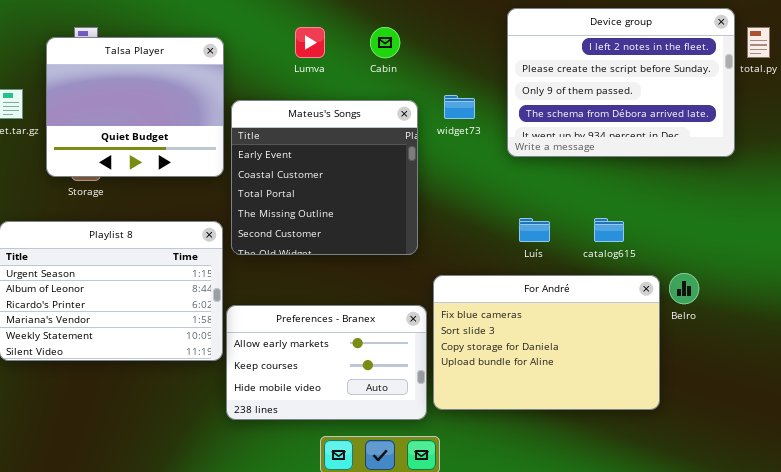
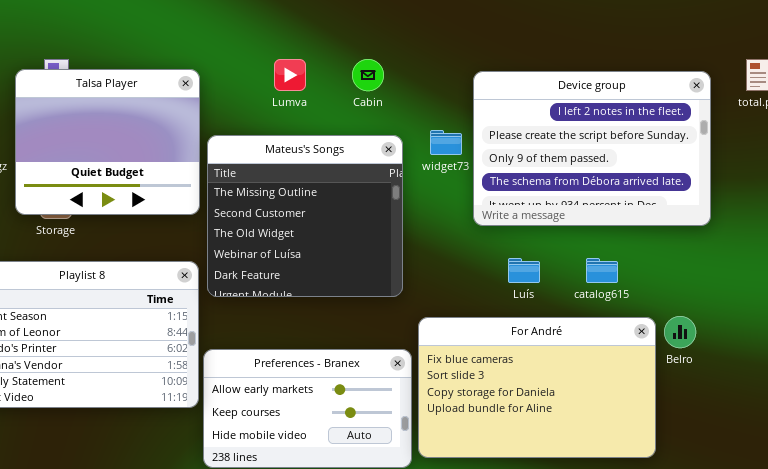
Device group: [507,8,735,157] -> [473,71,711,226], moved
Mateus's Songs: [231,100,418,255] -> [207,135,403,297], scrolled down 3 rows

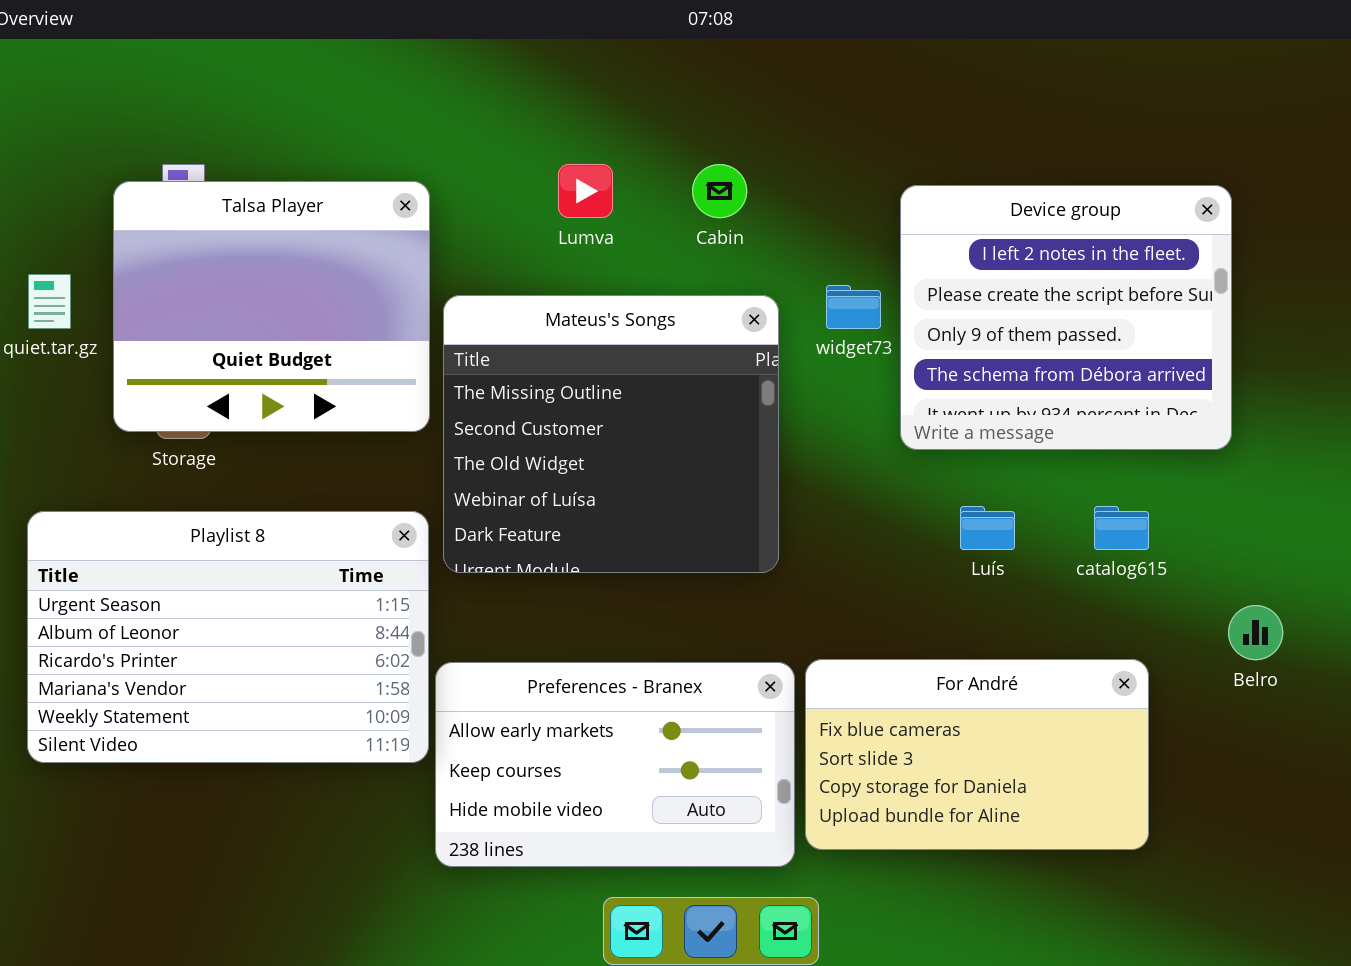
Device group: [473,71,711,226] -> [900,185,1232,450], resized
For André: [418,317,656,458] -> [805,659,1149,850], resized

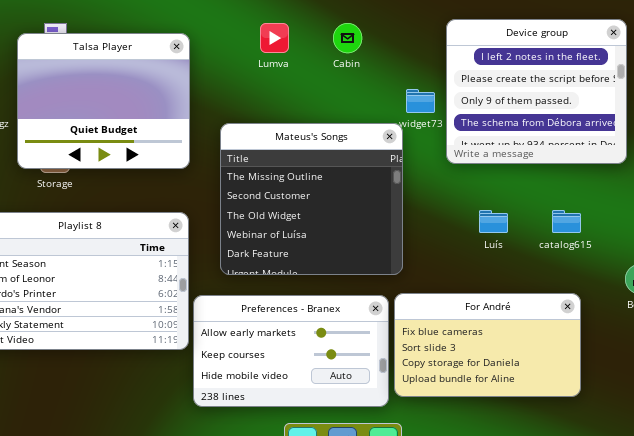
Device group: [900,185,1232,450] -> [446,19,627,164], moved
Mateus's Songs: [443,295,779,573] -> [220,123,403,275], moved

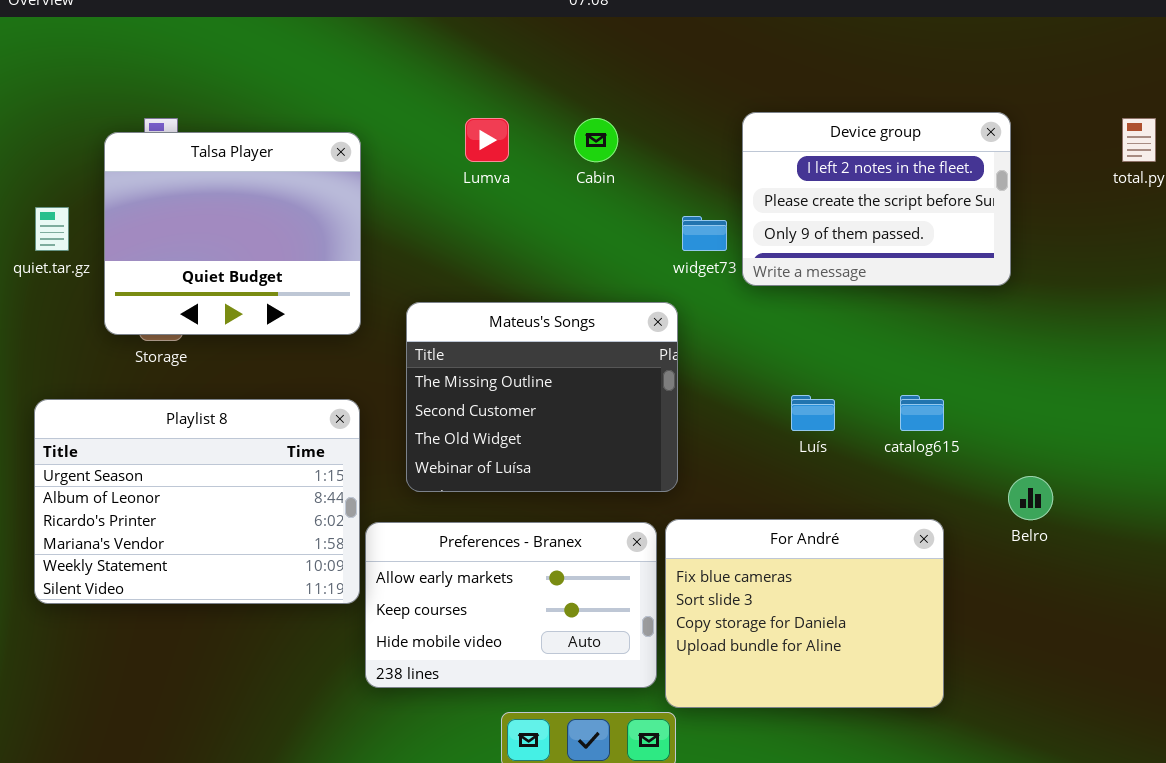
Device group: [446,19,627,164] -> [742,112,1011,286], resized
Mateus's Songs: [220,123,403,275] -> [406,302,678,492], resized
For André: [394,293,581,397] -> [665,519,944,708], resized

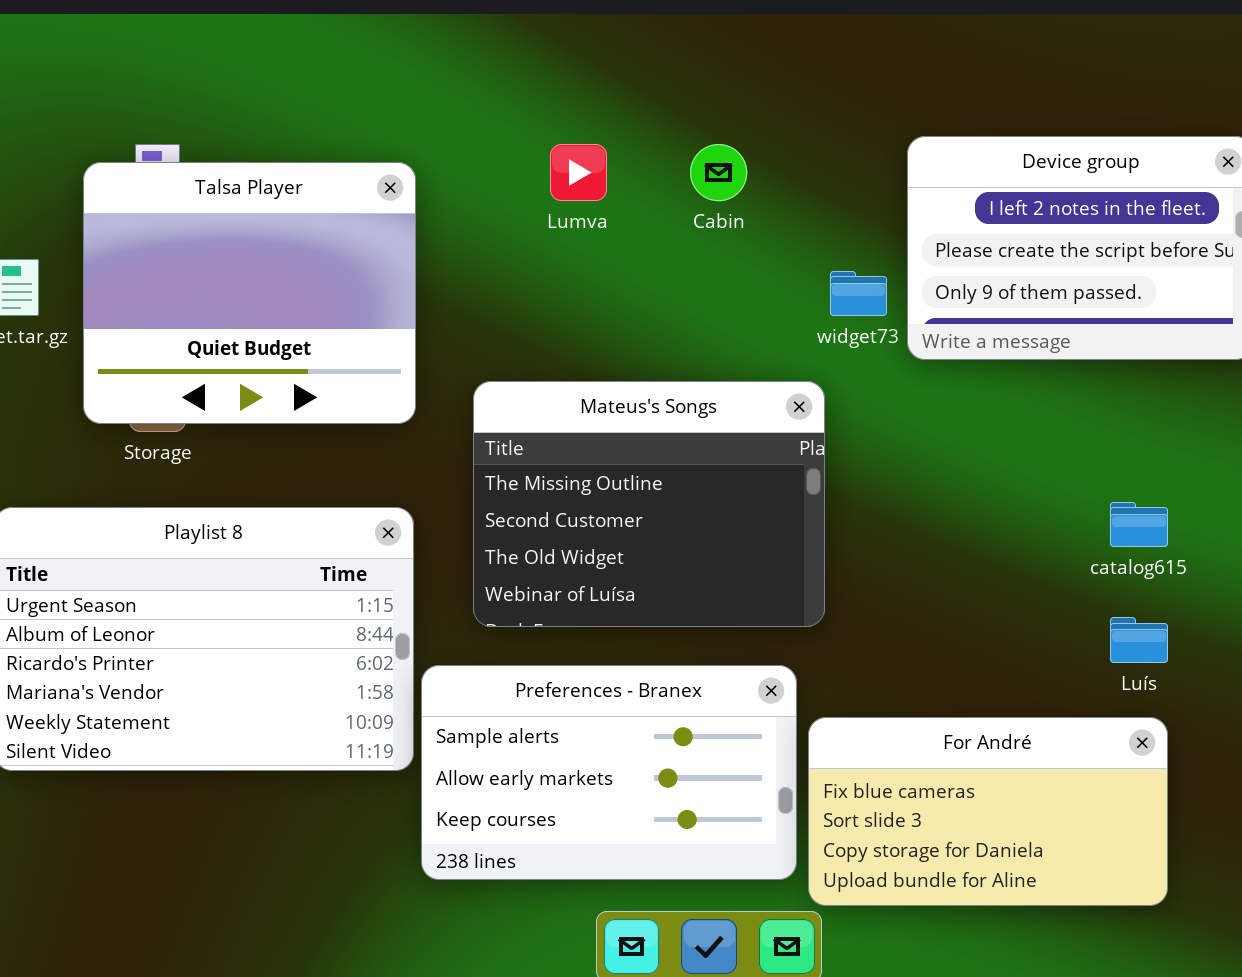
Luís: [791,395,835,431] -> [1110,617,1168,663], moved
For André: [665,519,944,708] -> [808,717,1168,906], resized
Preferences - Branex: [365,522,657,688] -> [421,665,797,880], scrolled up 1 row

